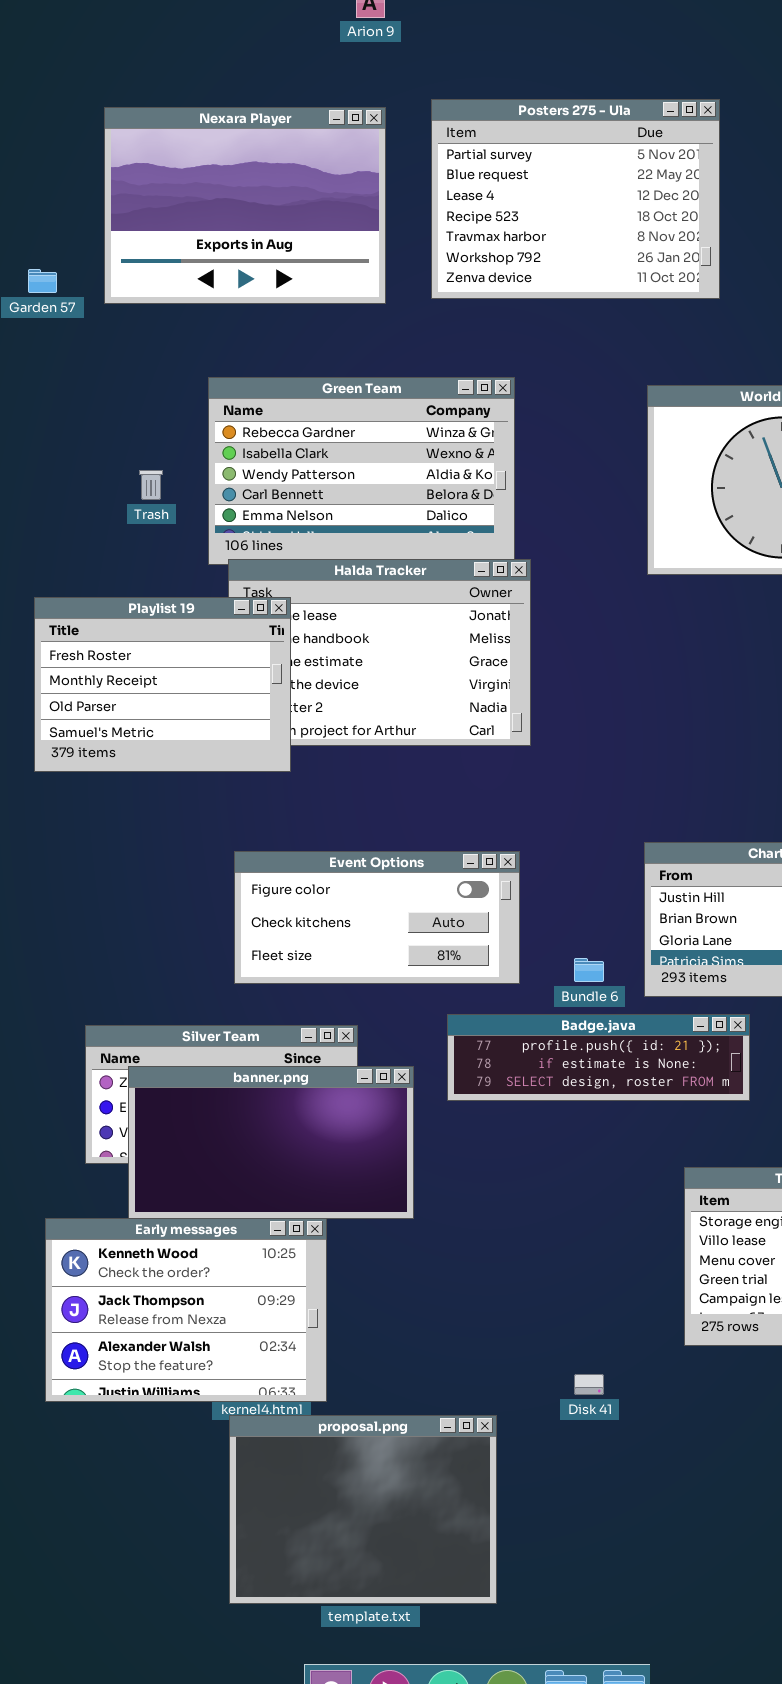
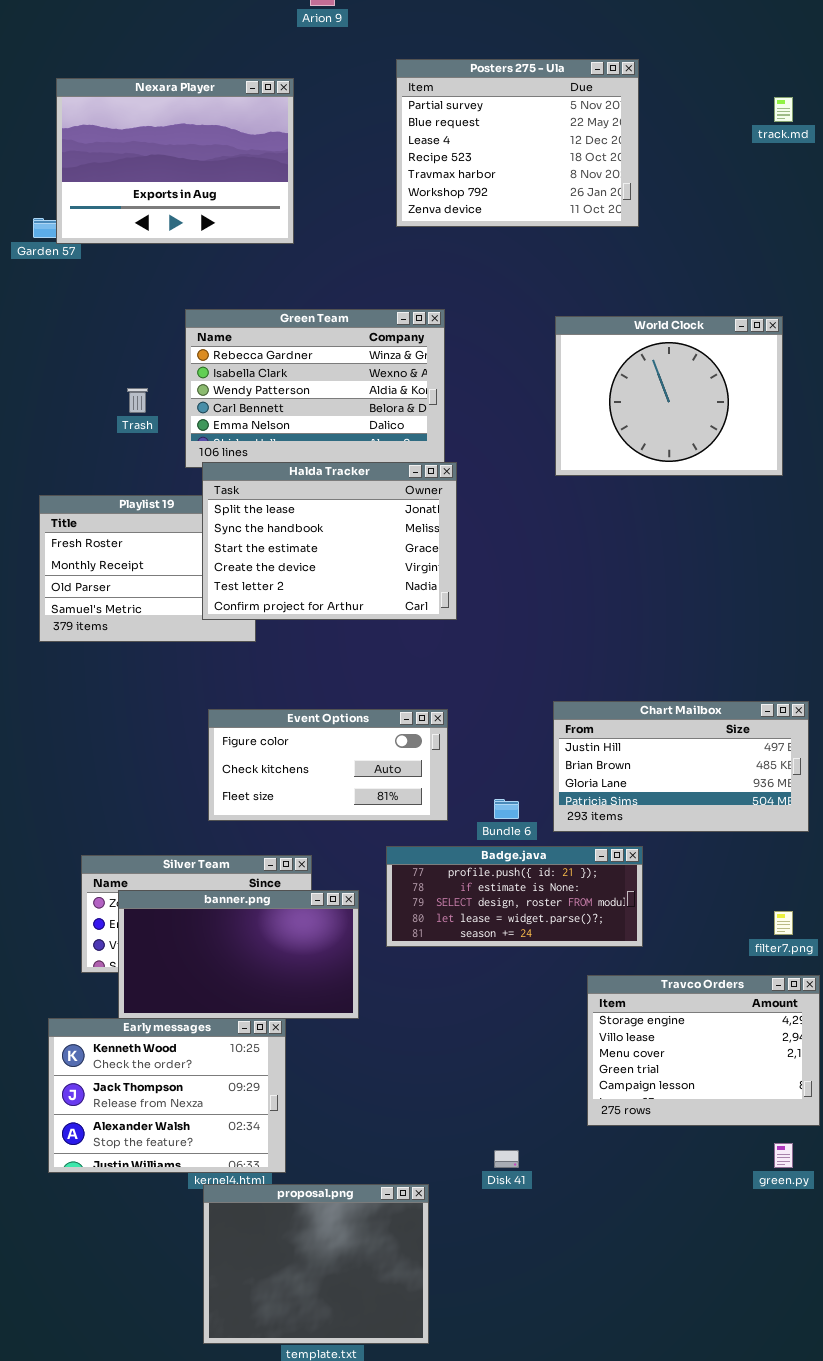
Posters 275 - Ula: [431,99,720,299] -> [396,59,639,227], moved
Nexara Player: [104,107,386,304] -> [56,78,294,244], moved
Halda Tracker: [228,559,531,746] -> [202,462,457,620], raised
Badge.java: [447,1014,750,1101] -> [386,846,643,947], resized

